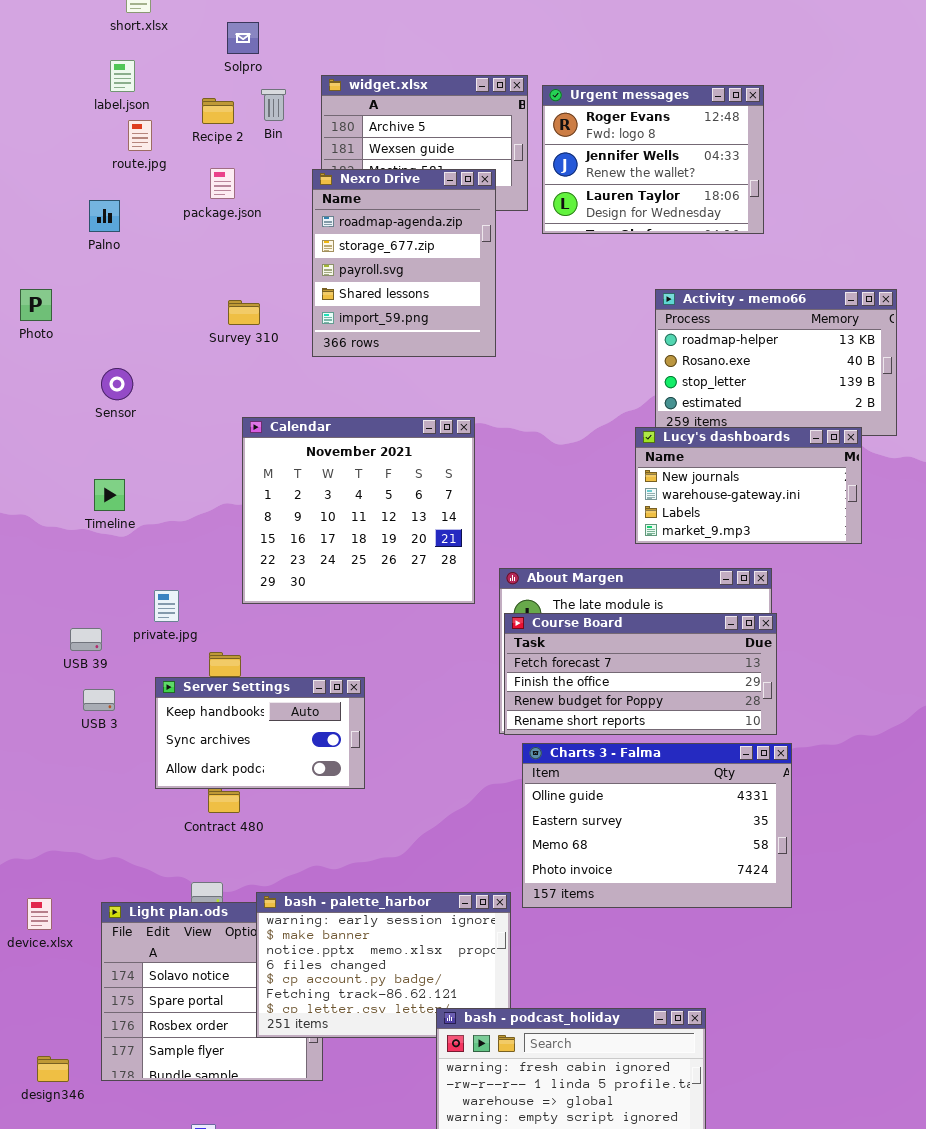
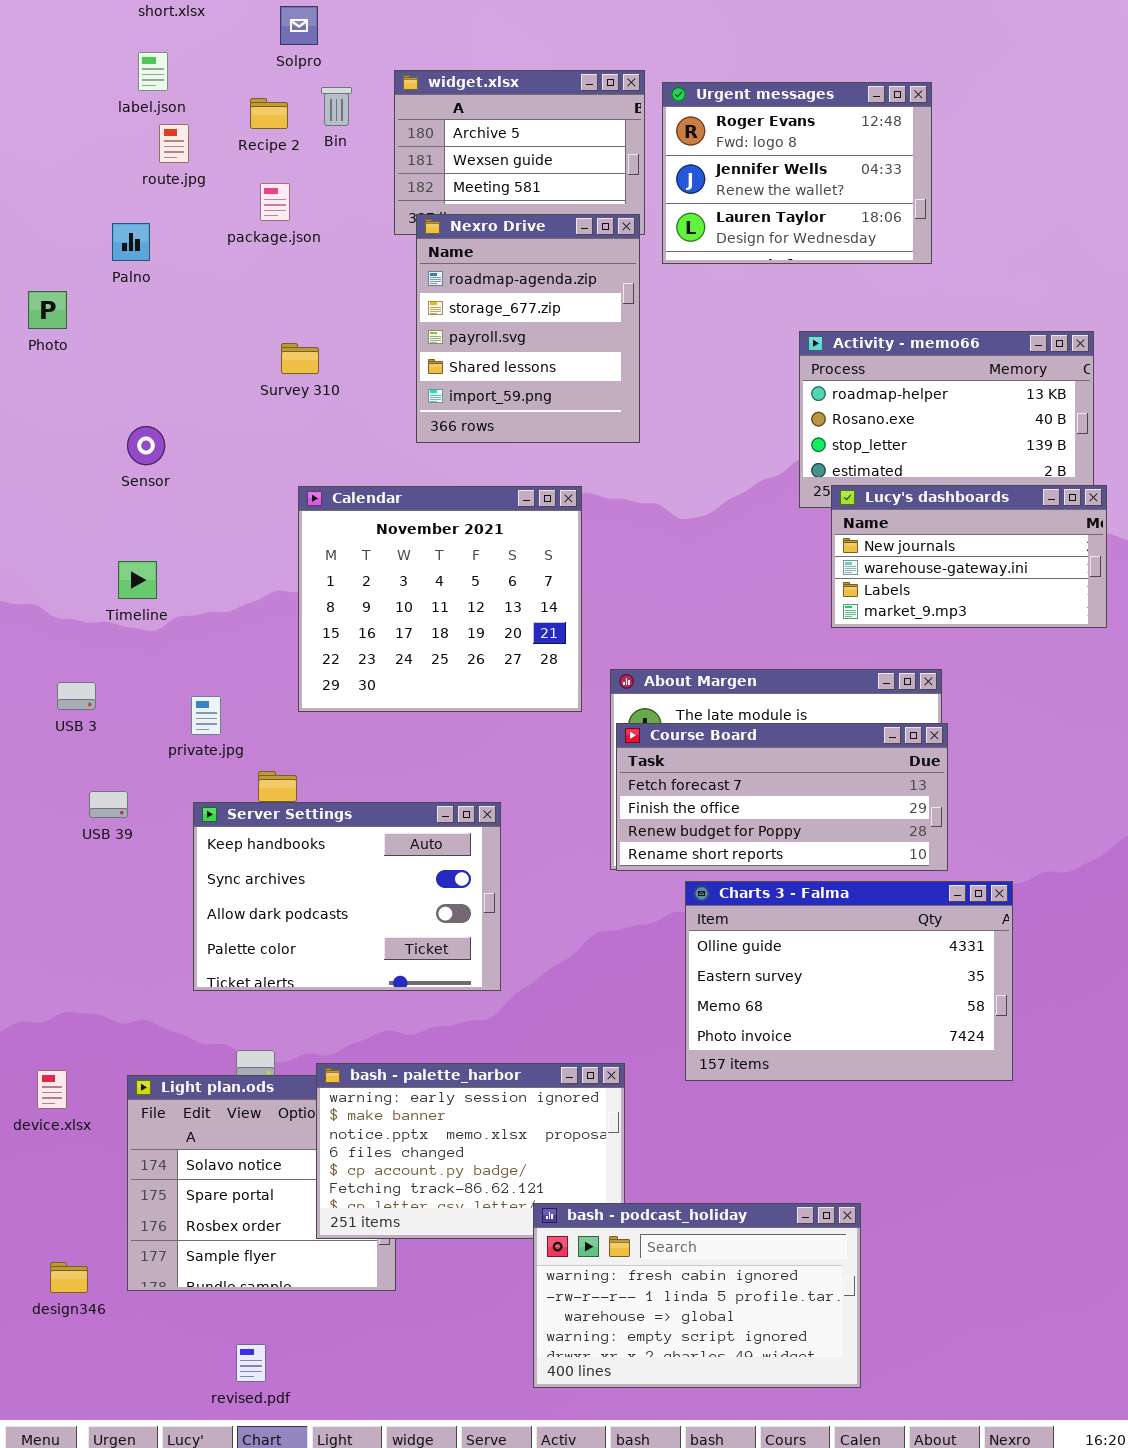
Nexro Drive: [312,169,496,357] -> [416,214,640,443], moved
Photo: [20,289,52,321] -> [28,291,67,329], moved
Lucy's dashboards: [635,427,862,544] -> [831,485,1107,628], moved
USB 39: [70,628,102,651] -> [89,791,128,818], moved
Server Settings: [155,677,365,789] -> [193,802,501,991], resized
USB 3: [83,689,115,711] -> [57,682,96,710], moved
Charts 3 - Falma: [522,743,792,908] -> [685,881,1013,1081], moved

